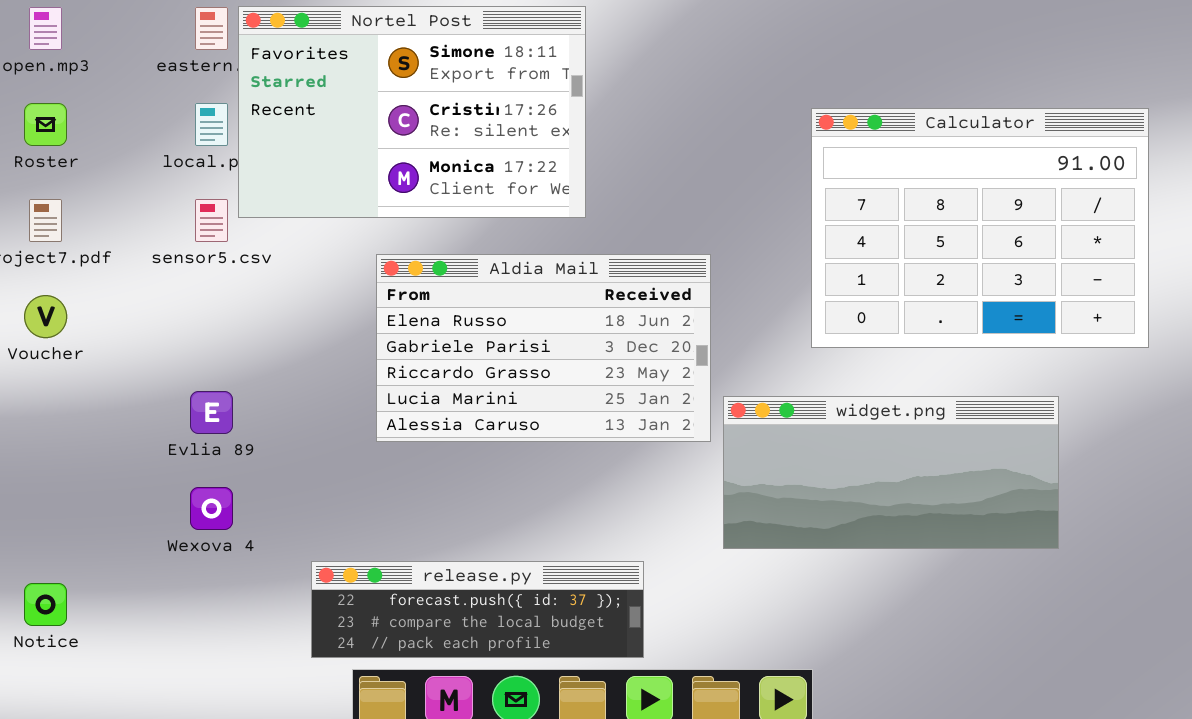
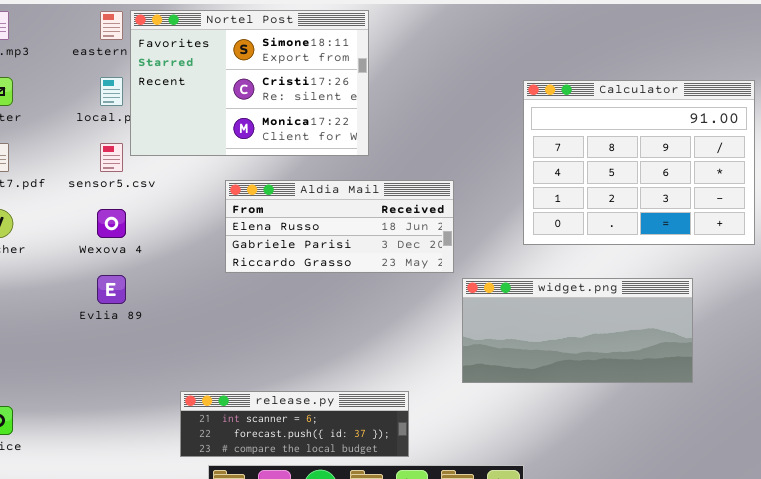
Aldia Mail: [376,254,711,442] -> [225,180,454,273], resized
Wexova 4: [190,487,233,530] -> [97,209,126,238], moved
release.py: [311,561,644,658] -> [180,391,409,457], scrolled up 1 row

